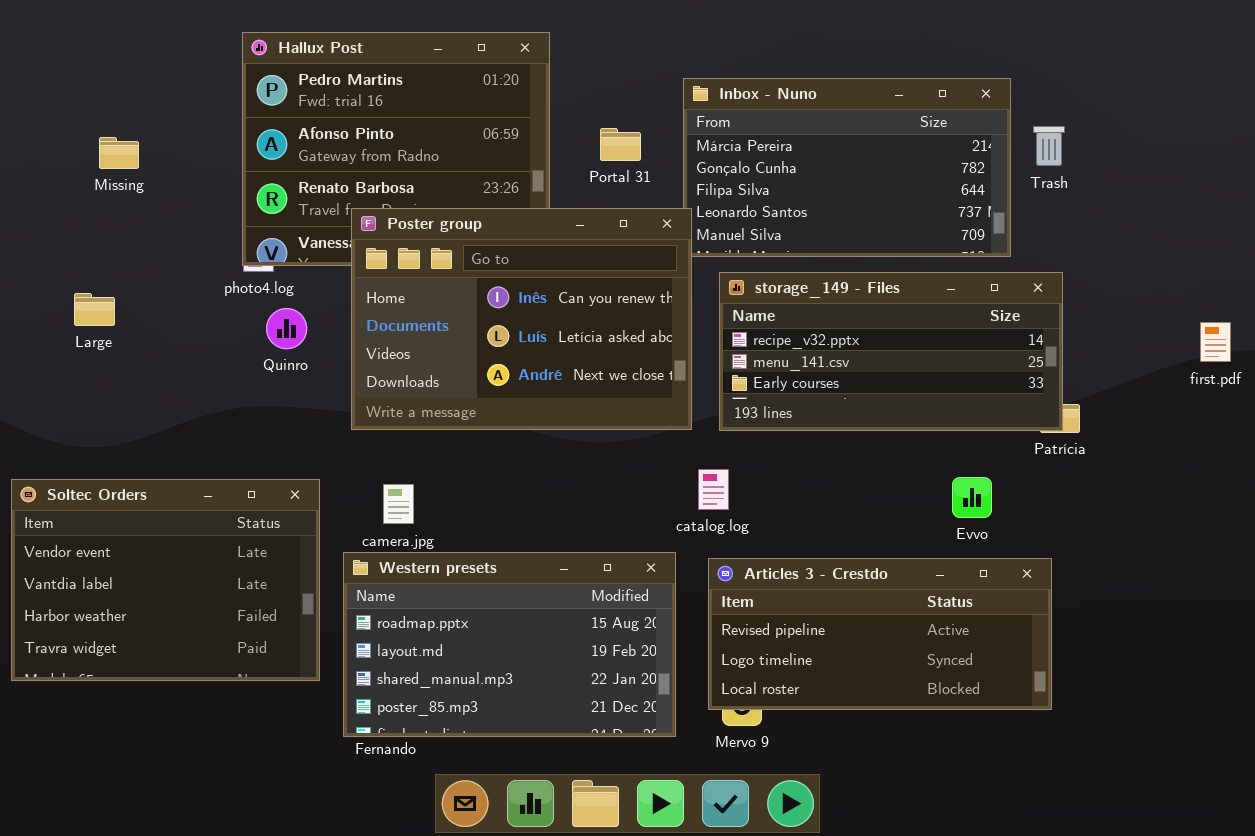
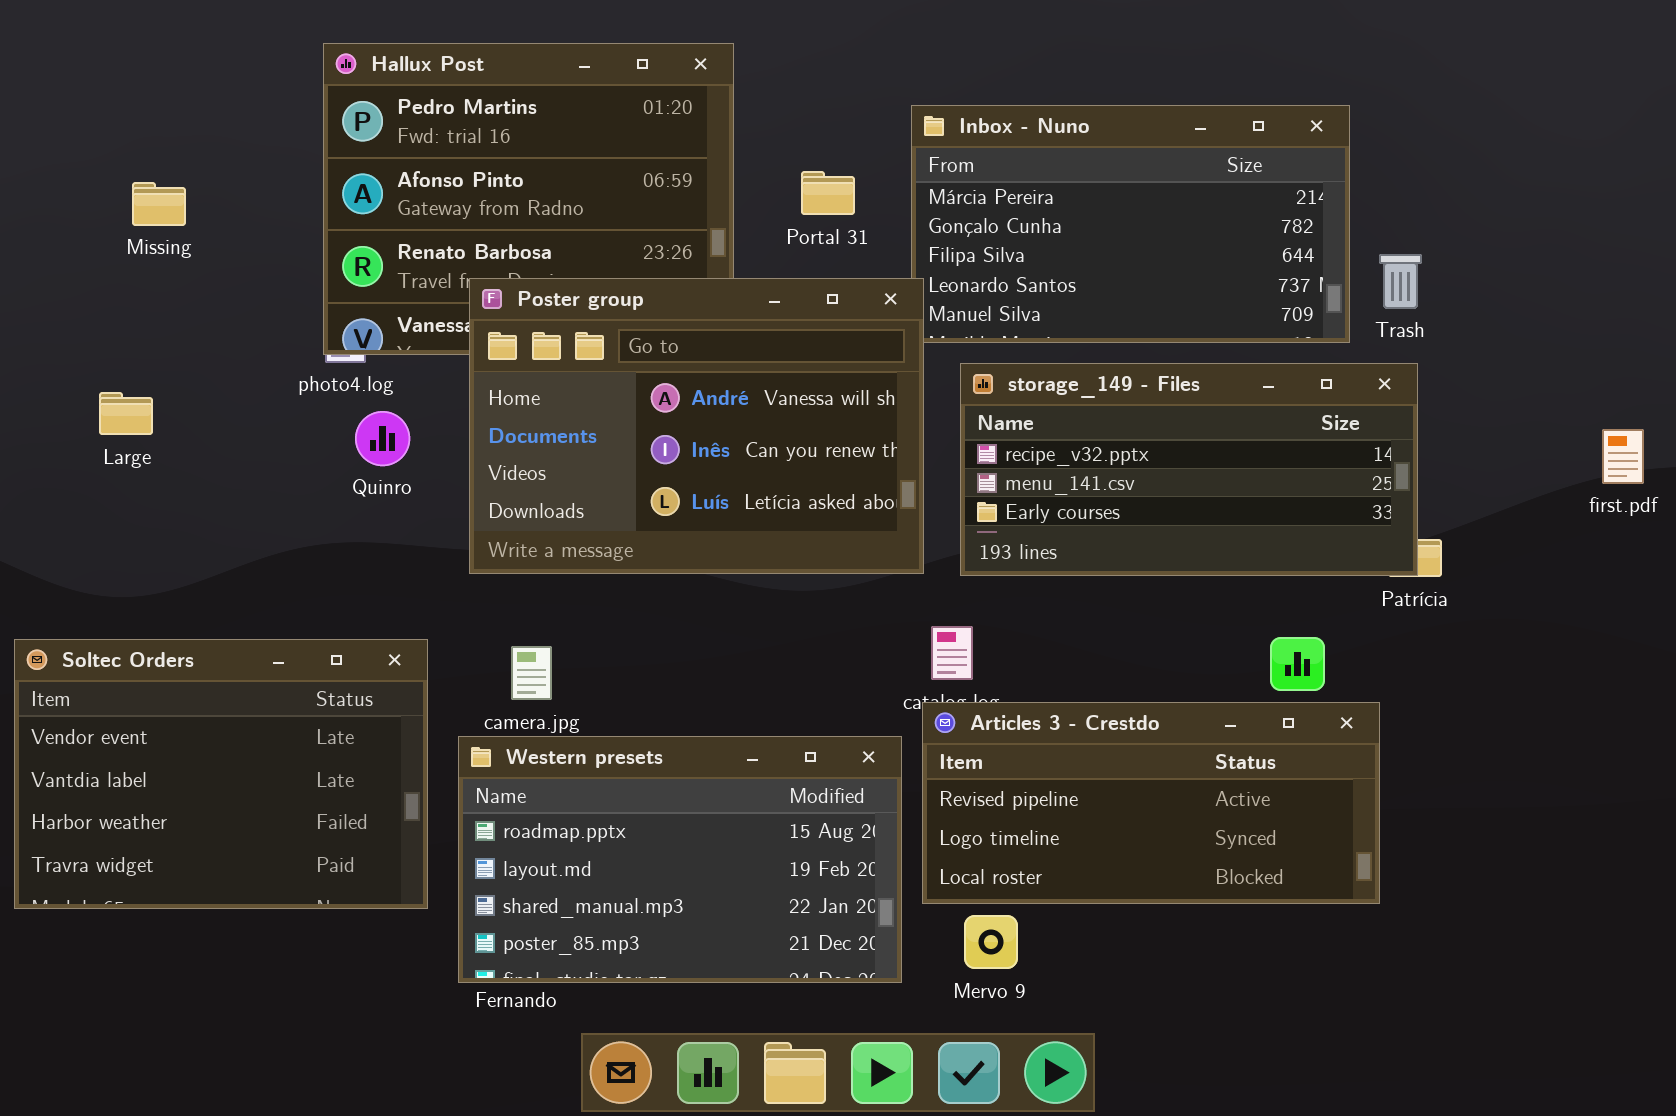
Trash: [1033,126,1065,166] -> [1379,254,1422,309], moved
Poster group: [351,208,692,430] -> [469,278,924,574], scrolled up 1 row
Articles 3 - Crestdo: [708,558,1052,710] -> [922,702,1380,904], moved

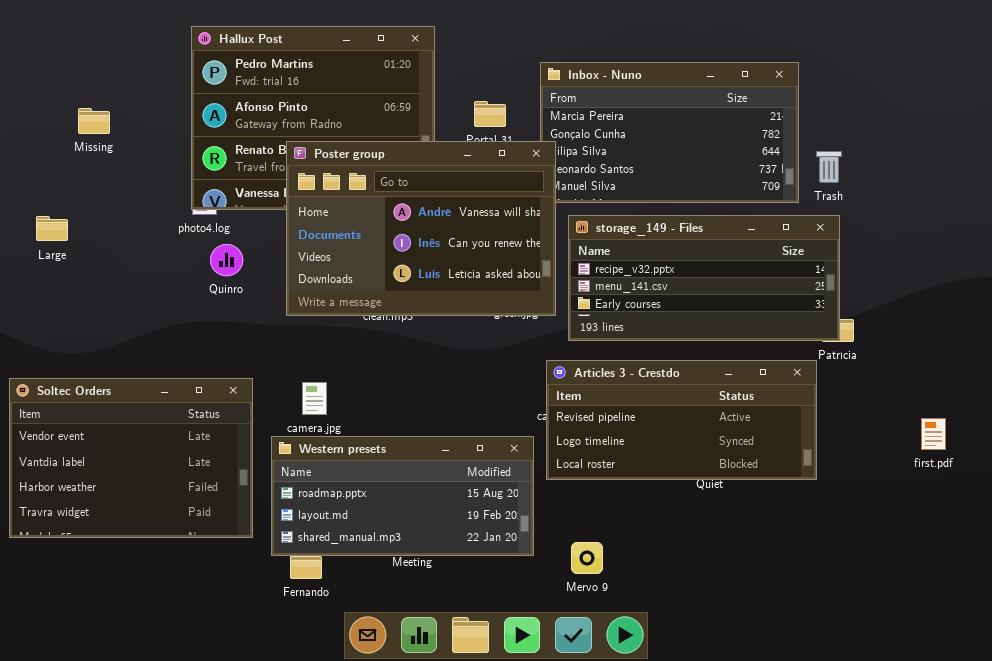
Poster group: [469,278,924,574] -> [286,141,556,316], moved
Large: [99,392,153,435] -> [36,216,68,241], moved
first.pdf: [1602,429,1644,484] -> [921,418,946,450], moved
Articles 3 - Crestdo: [922,702,1380,904] -> [546,360,817,480], moved
Western presets: [458,736,902,983] -> [271,436,534,556], resized

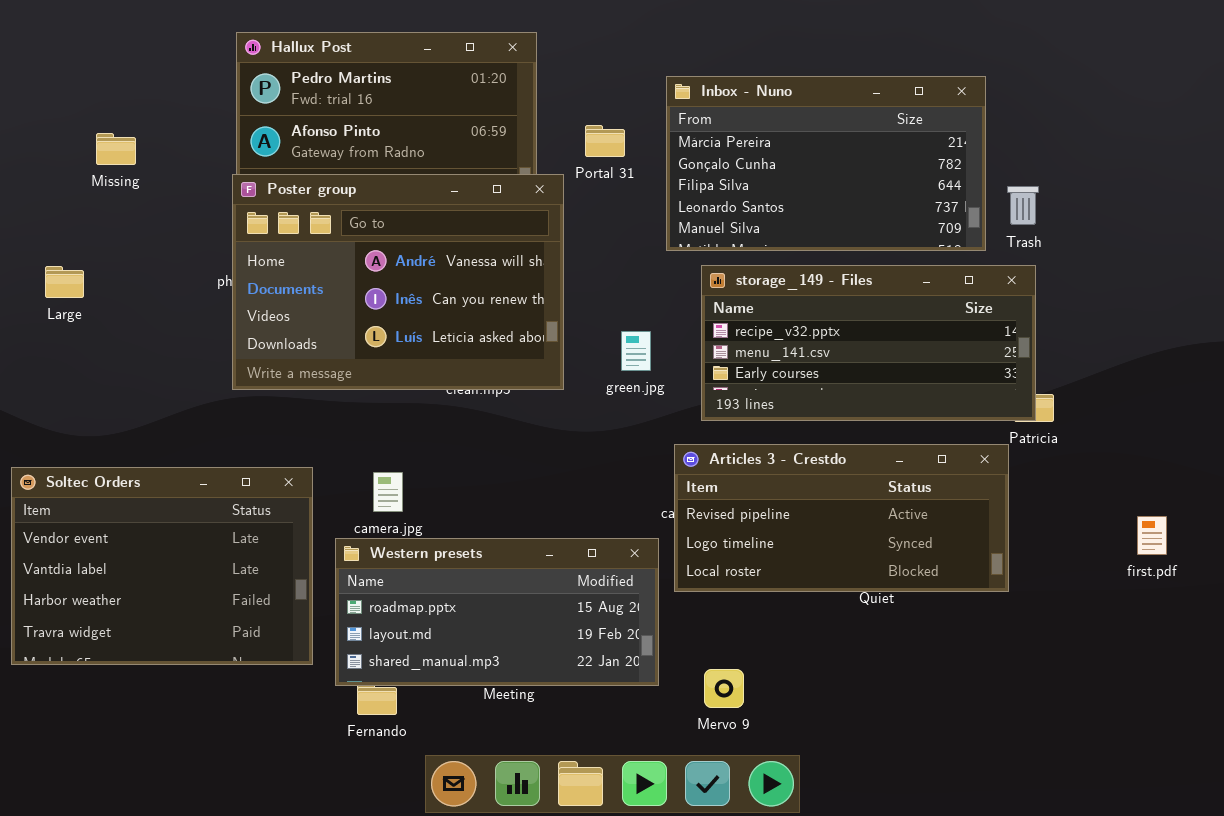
Poster group: [286,141,556,316] -> [232,174,564,390], moved

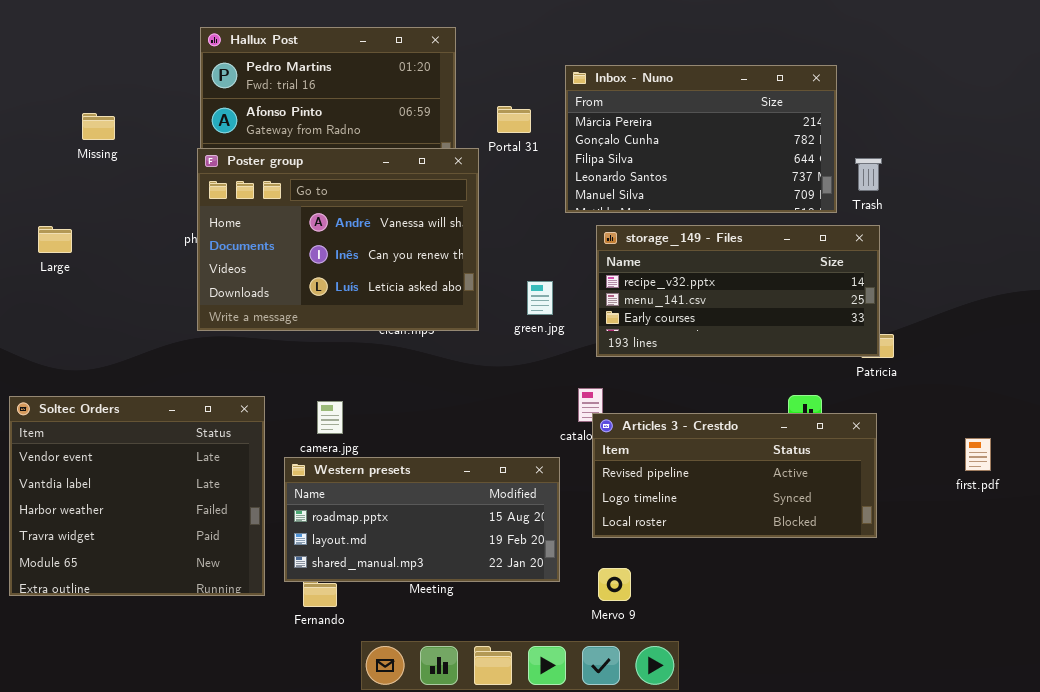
Articles 3 - Crestdo: [674,444,1009,592] -> [592,413,877,538], moved
Soltec Orders: [11,467,313,665] -> [9,396,265,596], resized

